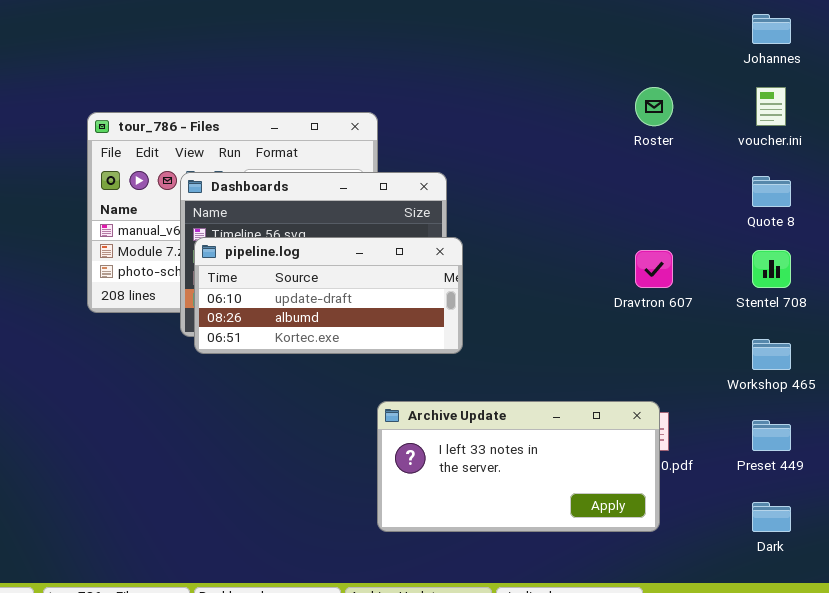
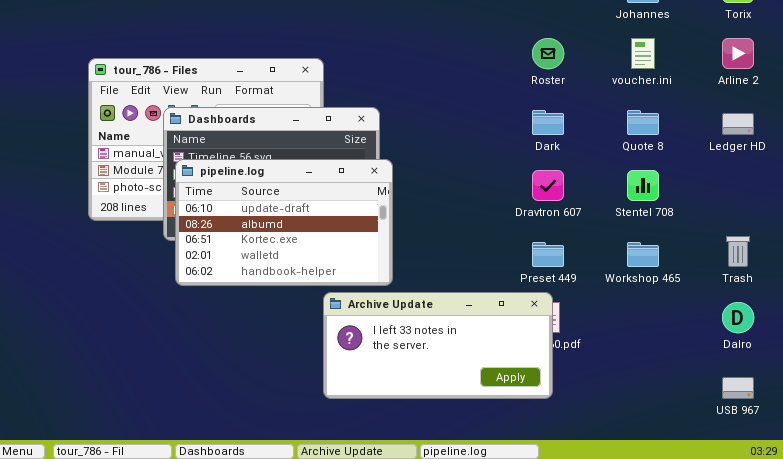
pipeline.log: [194,237,463,354] -> [175,159,393,286], resized
Preset 449: [752,420,791,451] -> [532,242,564,267], moved
Dark: [752,502,791,532] -> [532,110,564,135], moved

